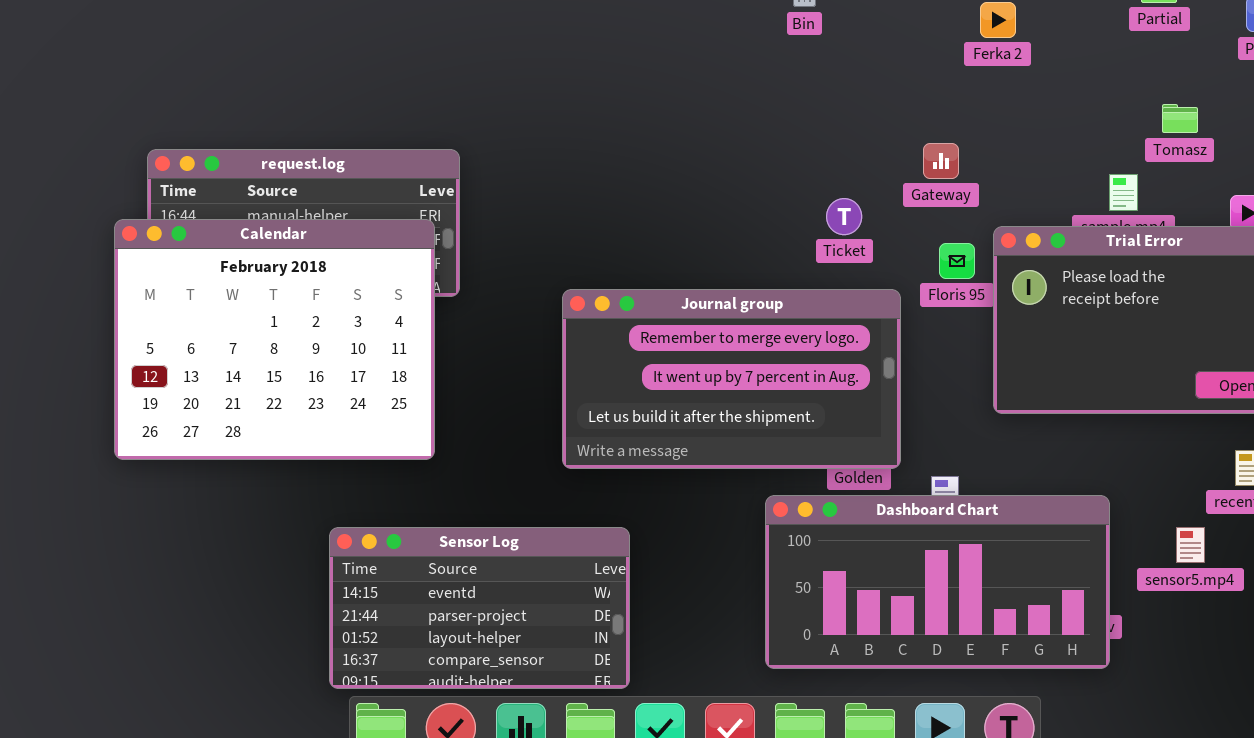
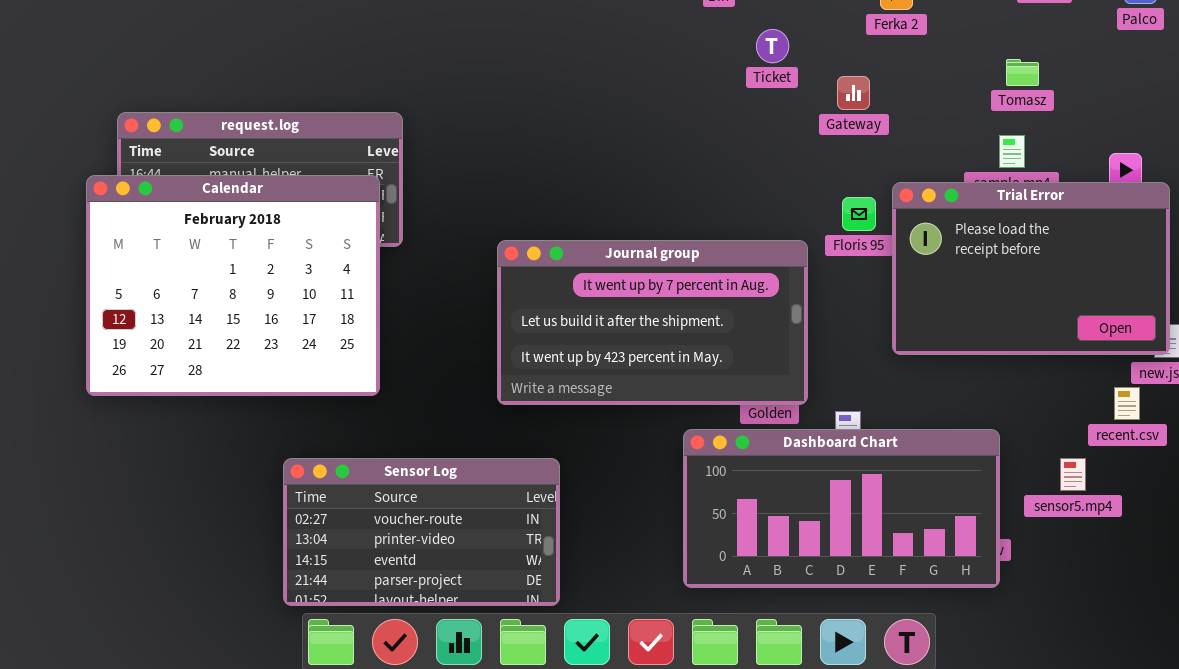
Tomasz: [1162,104,1198,133] -> [1006,59,1039,86], moved
Gateway: [923,143,959,179] -> [837,76,870,110], moved
Ticket: [826,198,862,235] -> [756,29,789,63], moved
Journal group: [562,289,901,469] -> [497,240,808,405], scrolled down 1 row
Sensor Log: [329,527,630,689] -> [283,458,560,606], scrolled up 2 rows

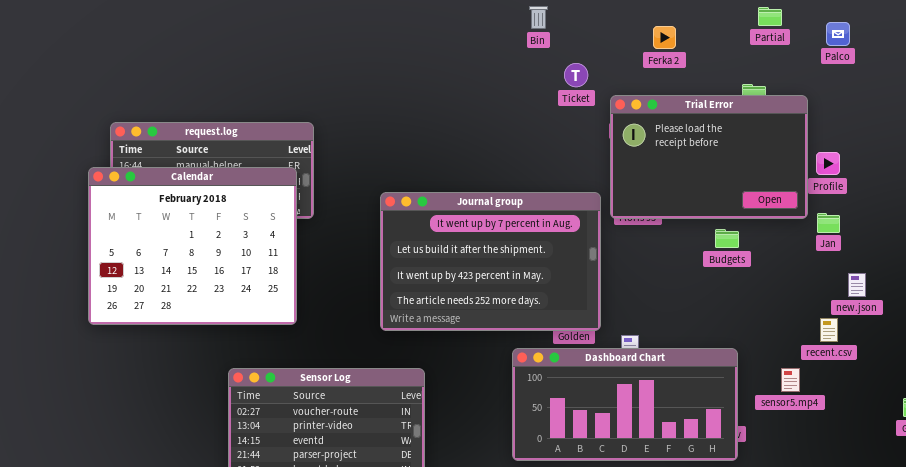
Trial Error: [892,182,1170,355] -> [610,95,808,219], moved
Journal group: [497,240,808,405] -> [380,192,601,331], resized

